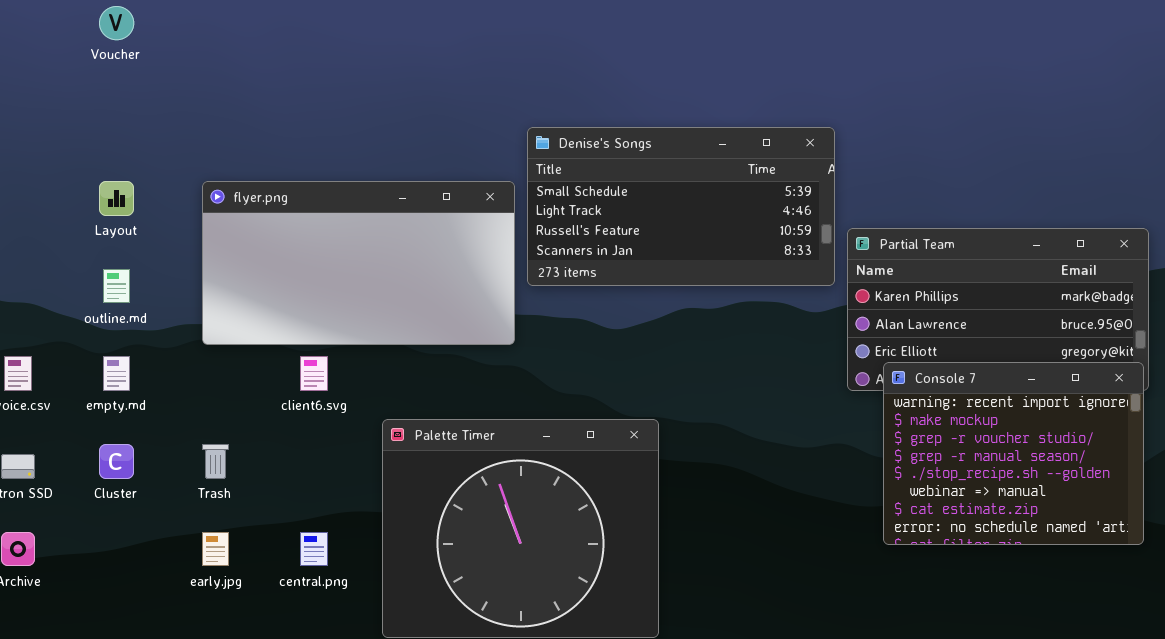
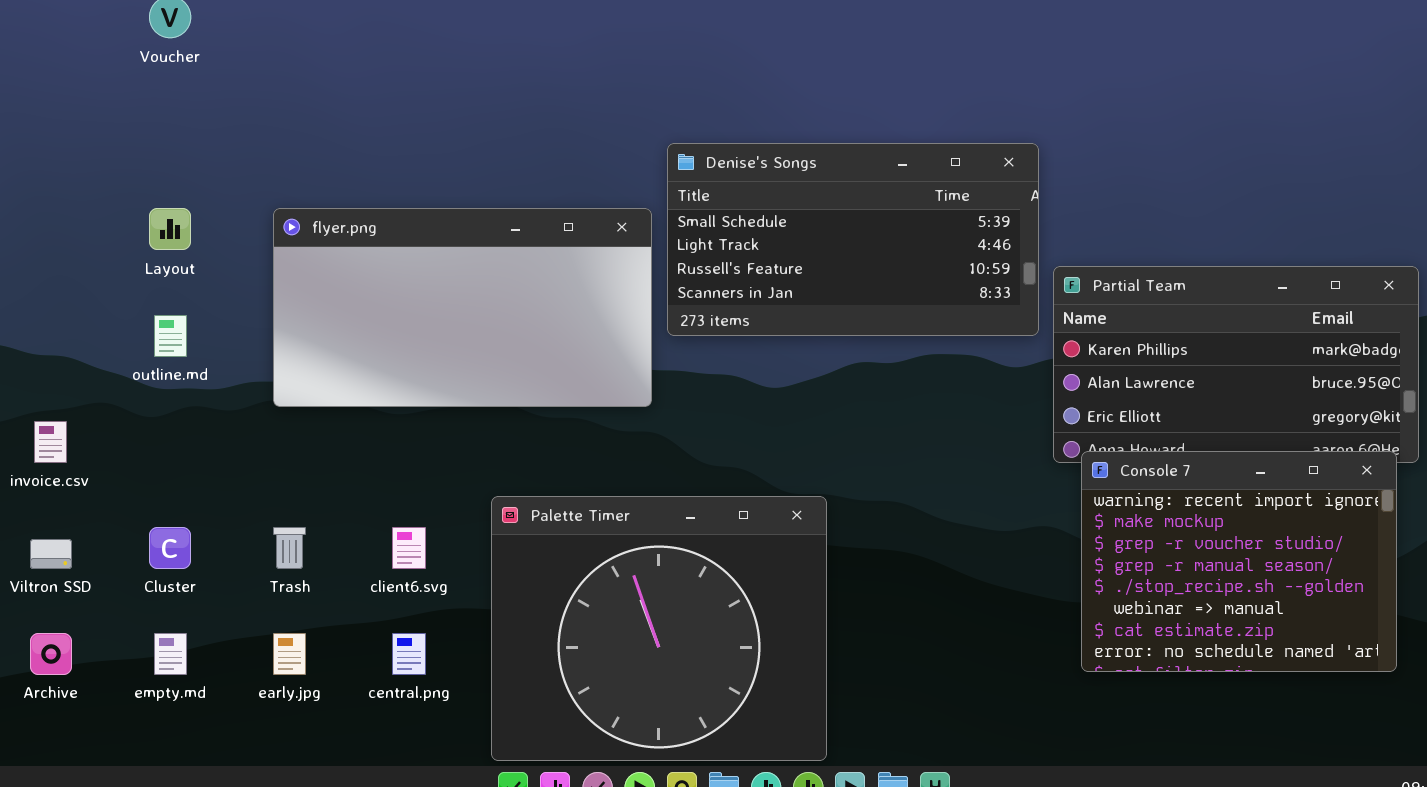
empty.md: [103,356,130,391] -> [154,633,187,675], moved
client6.svg: [300,356,328,391] -> [392,527,426,569], moved
Console 7: [883,362,1144,545] -> [1081,451,1397,672], moved

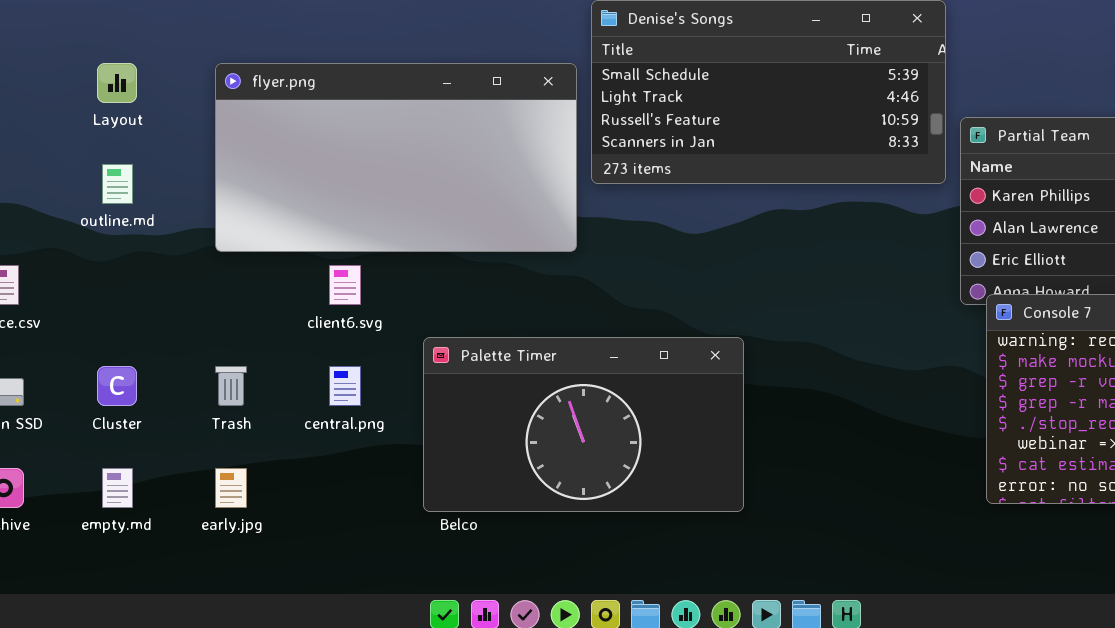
Palette Timer: [491,496,827,761] -> [423,337,744,512], resized
client6.svg: [392,527,426,569] -> [329,265,361,305], moved
central.png: [392,633,426,675] -> [329,366,361,406], moved

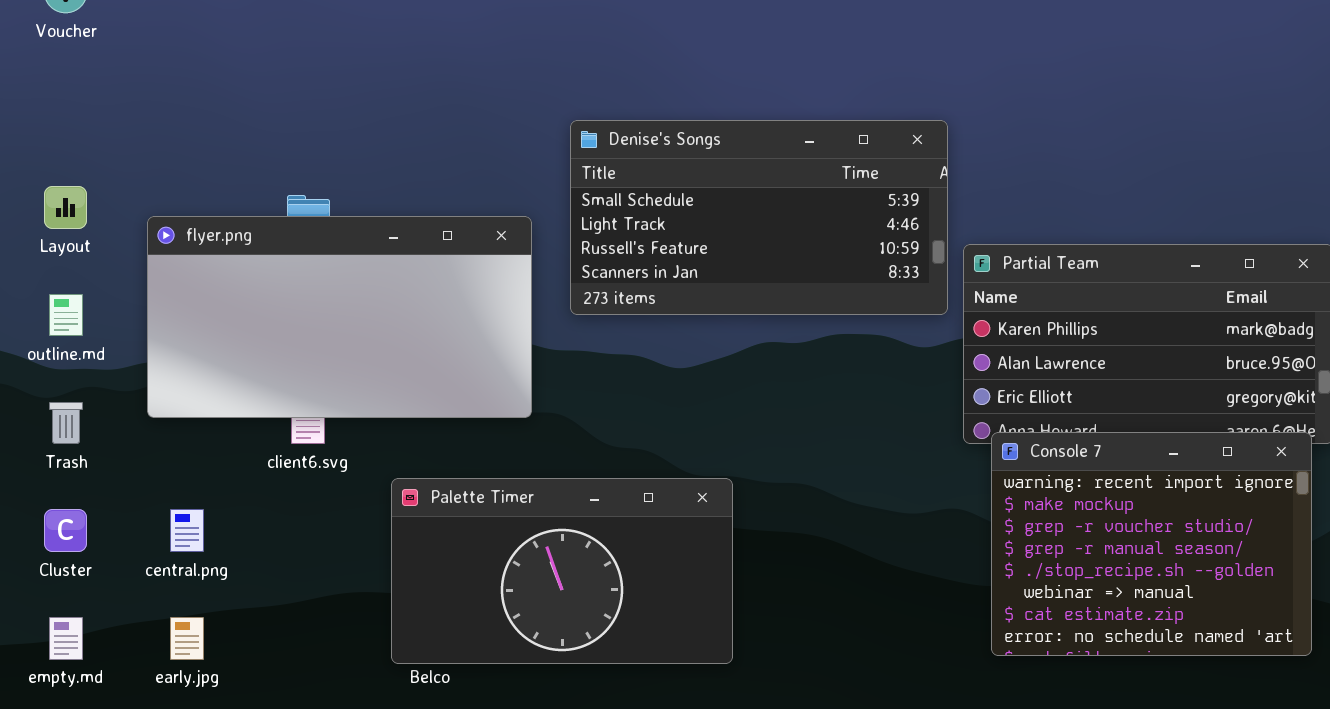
flyer.png: [215,63,577,252] -> [147,216,532,418], moved
Trash: [215,366,247,406] -> [49,402,83,444], moved
central.png: [329,366,361,406] -> [170,509,204,552], moved

